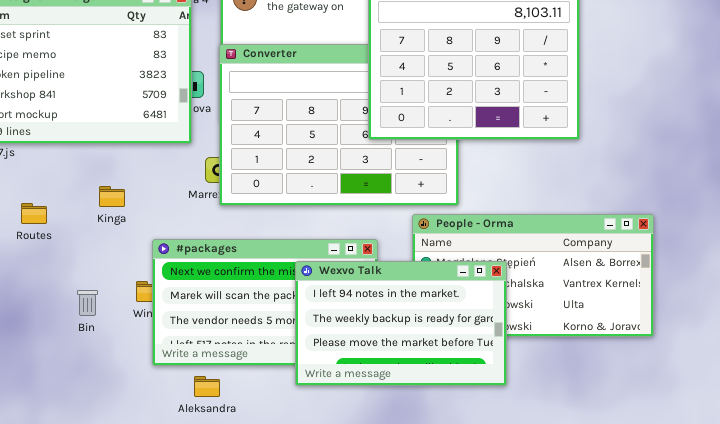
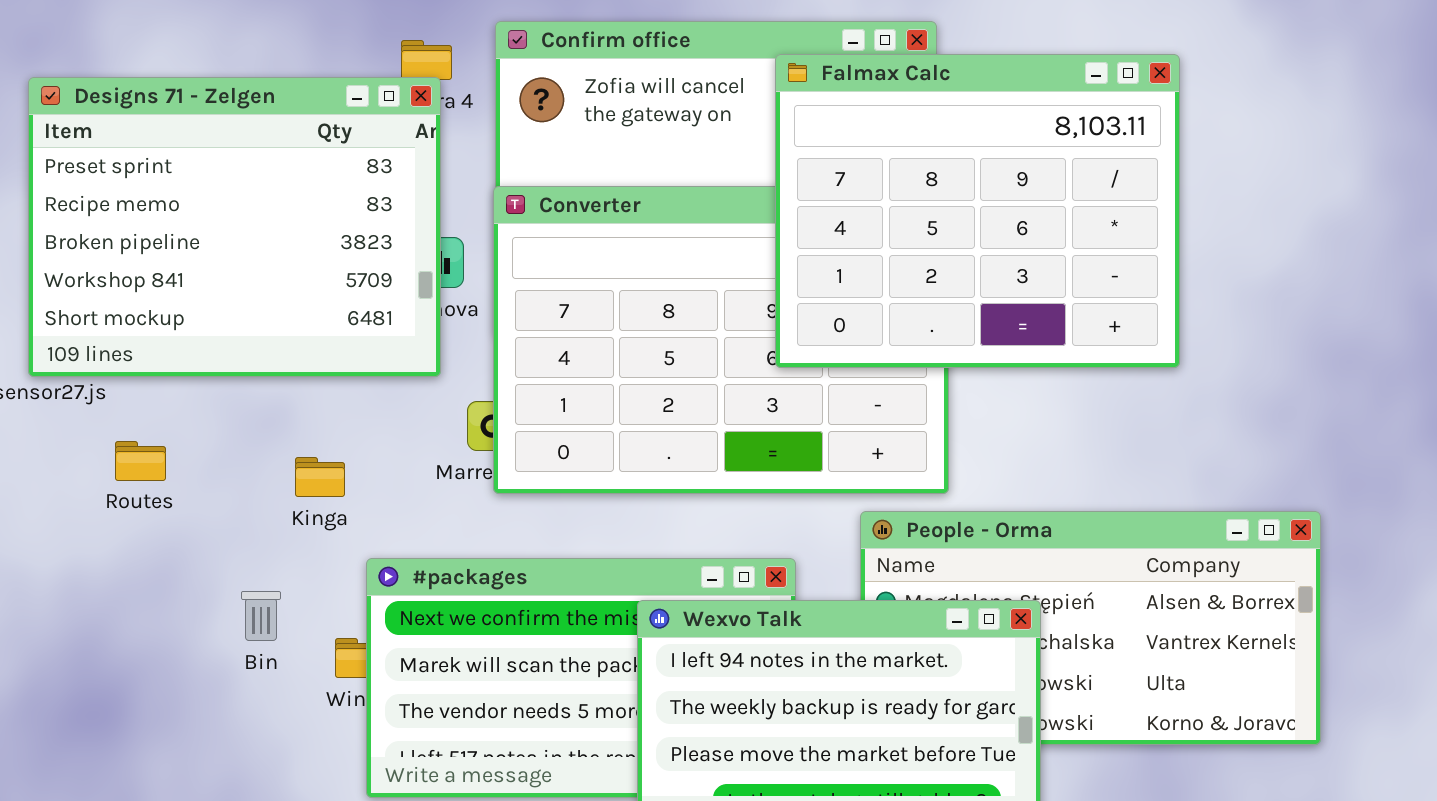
Kinga: [99,186,125,207] -> [295,457,345,497], moved
Routes: [21,203,47,224] -> [115,441,166,481], moved
Bin: [77,290,98,316] -> [241,591,281,641], moved

